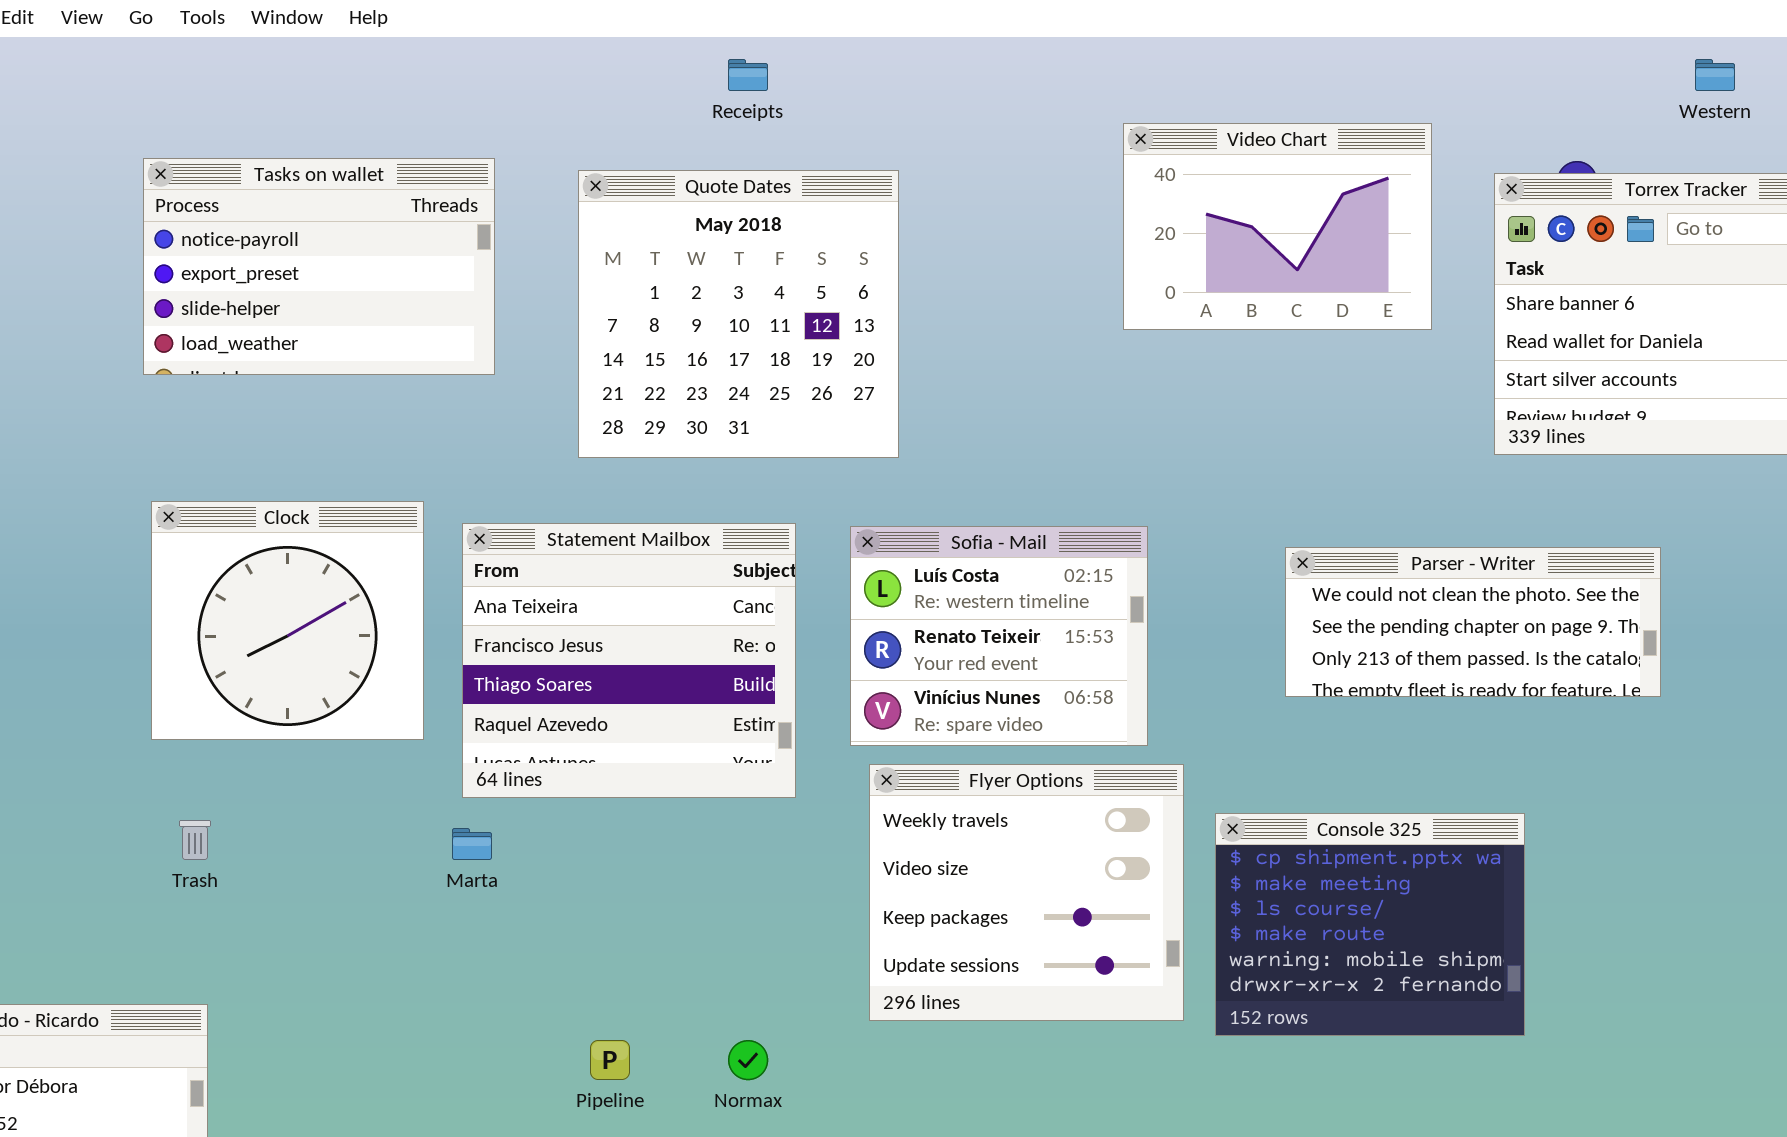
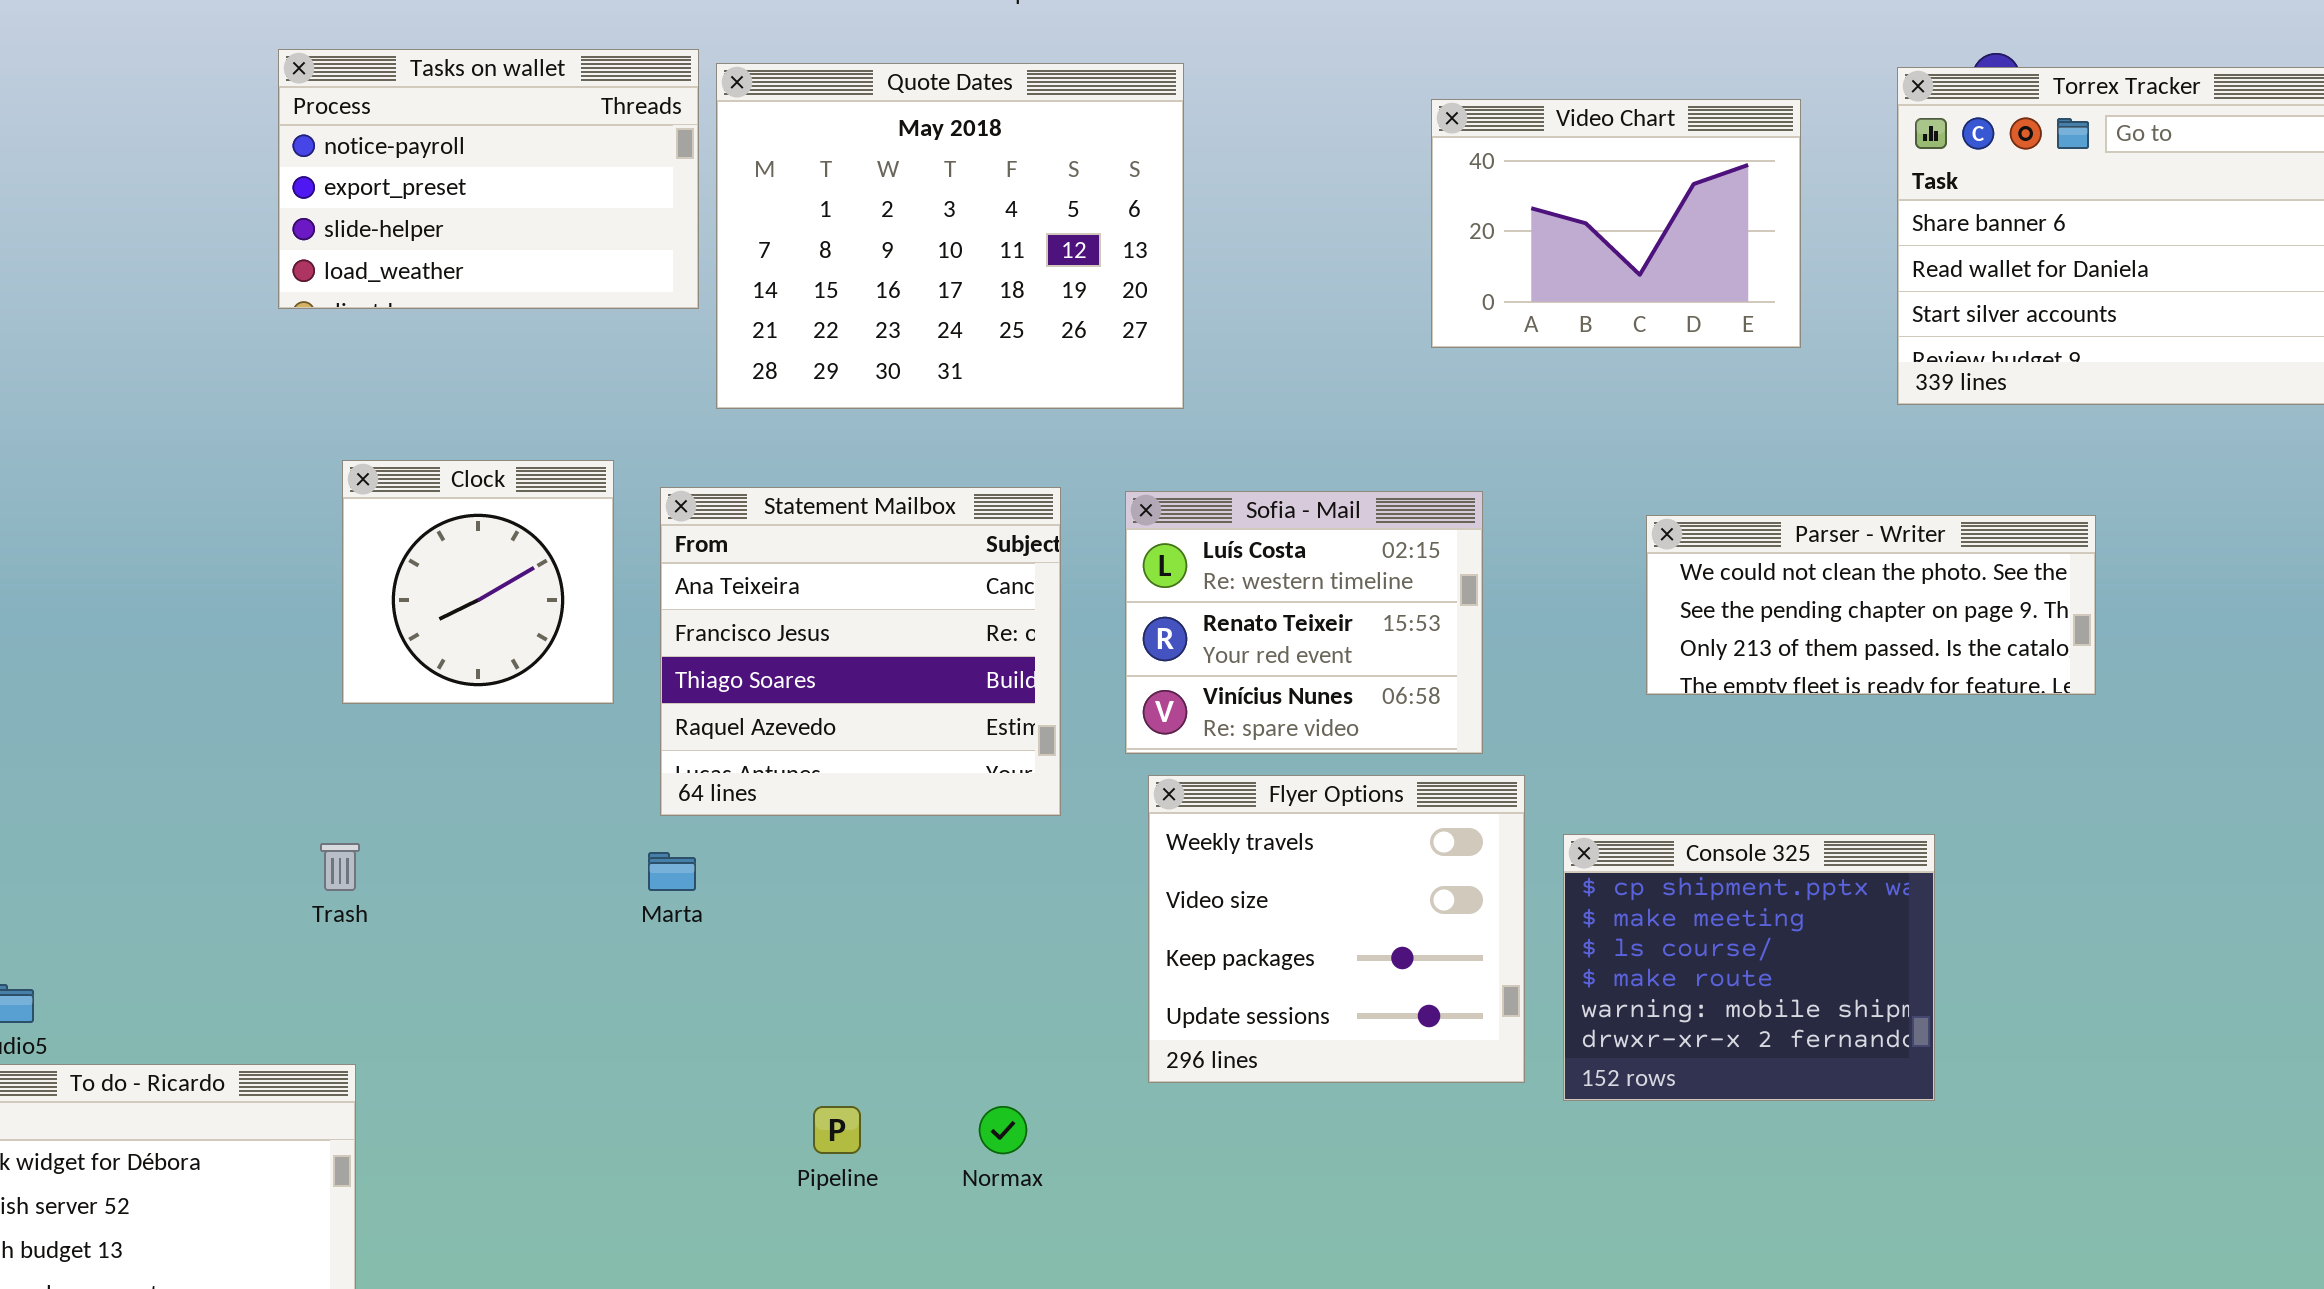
Video Chart: [1123,123,1432,330] -> [1431,99,1801,348], moved
Quote Dates: [578,170,899,458] -> [716,63,1184,409], resized
Clock: [151,501,424,740] -> [342,460,614,704], resized

